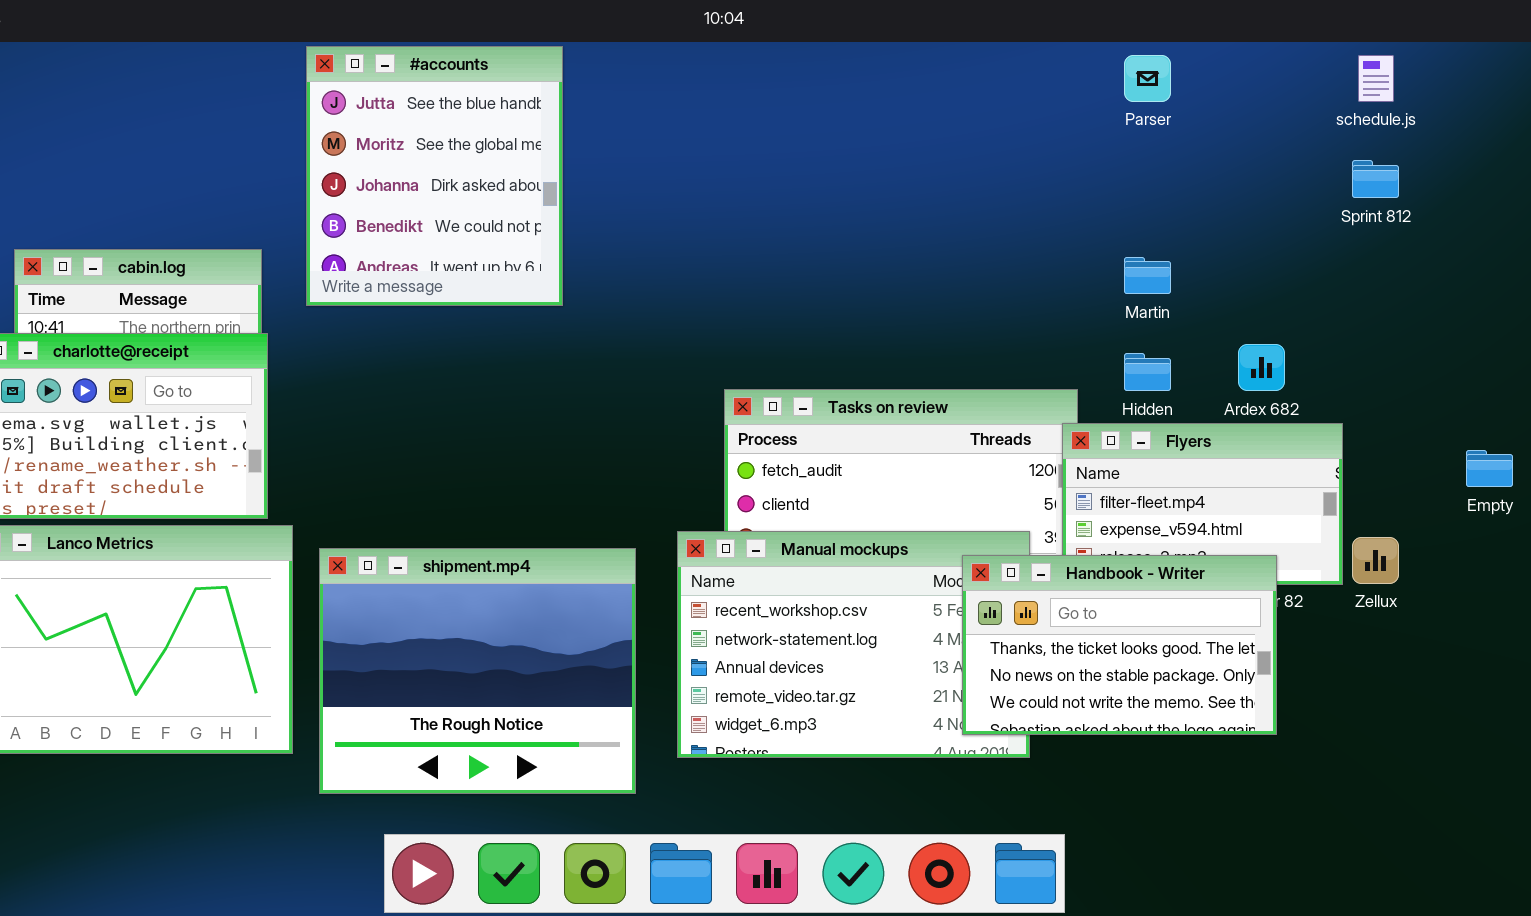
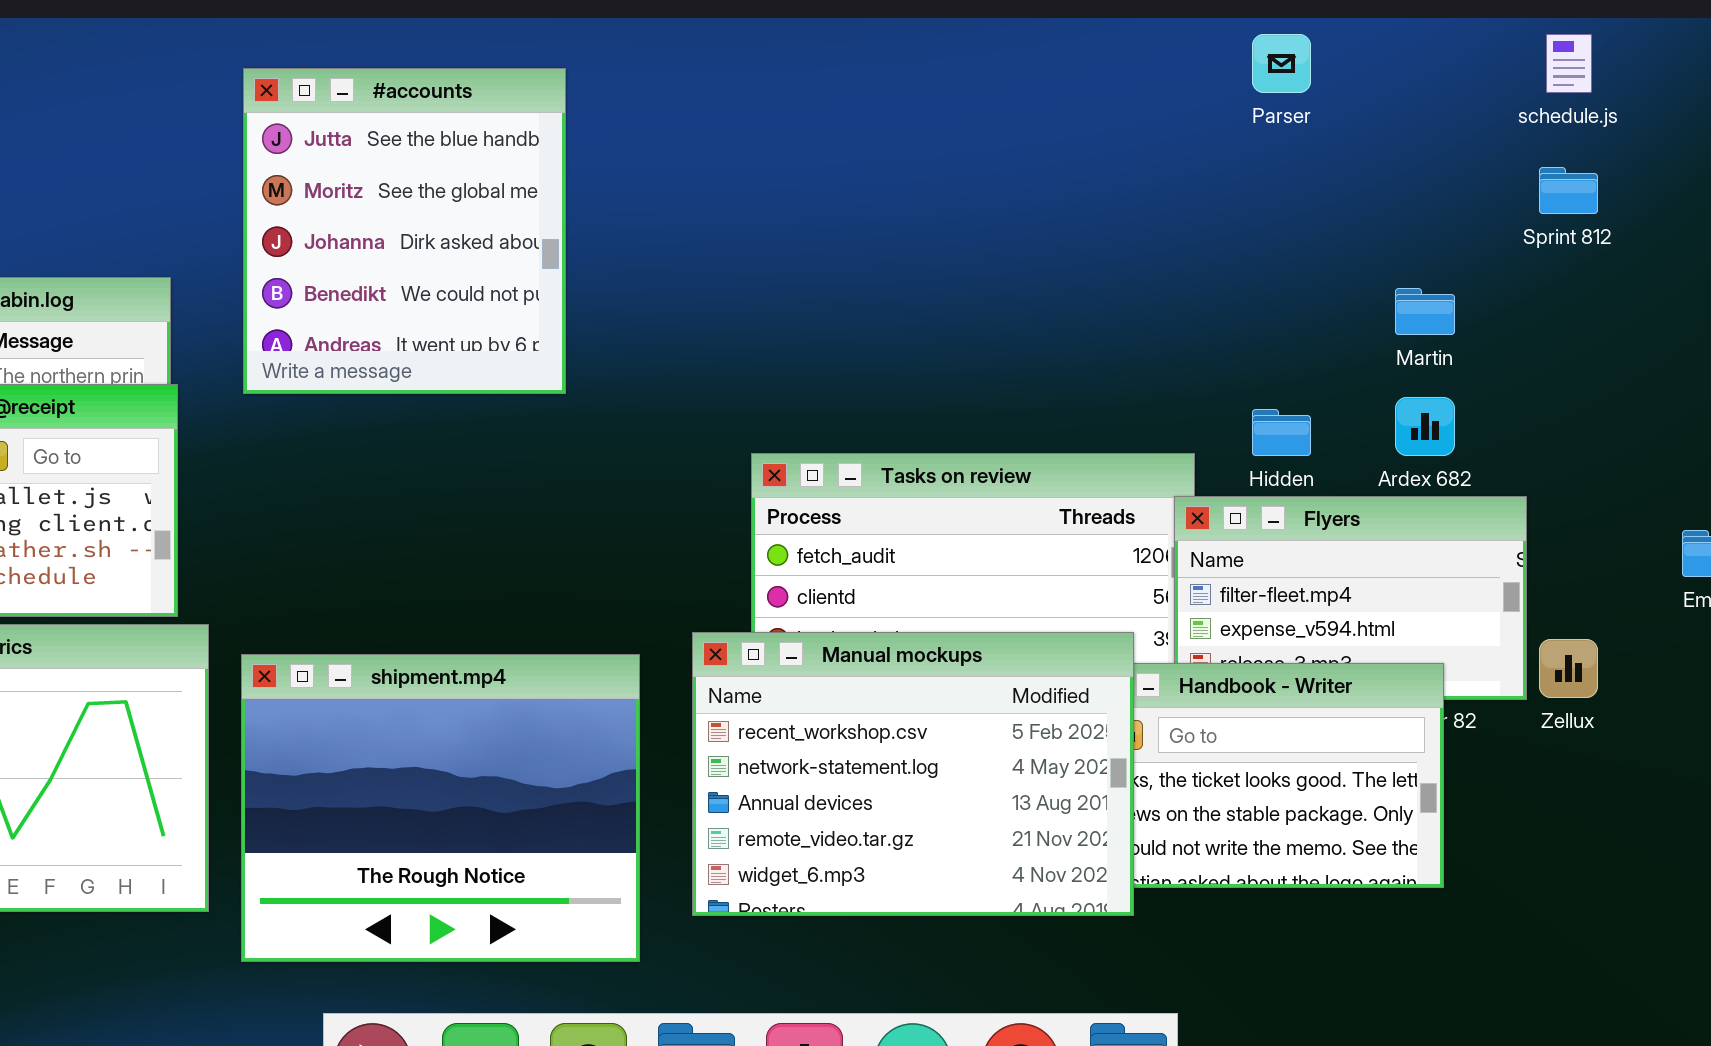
#accounts: [306,46,563,306] -> [243,68,566,394], moved
Martin: [1124,257,1171,294] -> [1395,288,1455,335], moved
Manual mockups: [677,531,1030,758] -> [692,632,1134,916], raised

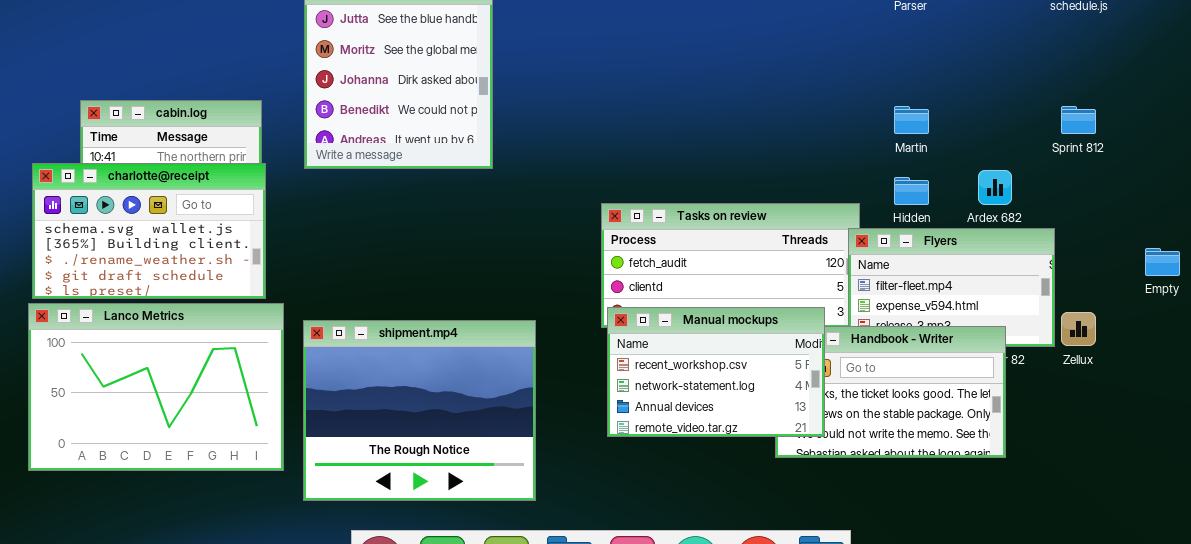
Sprint 812: [1539,167,1598,214] -> [1061,106,1096,134], moved
Martin: [1395,288,1455,335] -> [894,106,929,134], moved
Manual mockups: [692,632,1134,916] -> [607,307,825,437], resized

